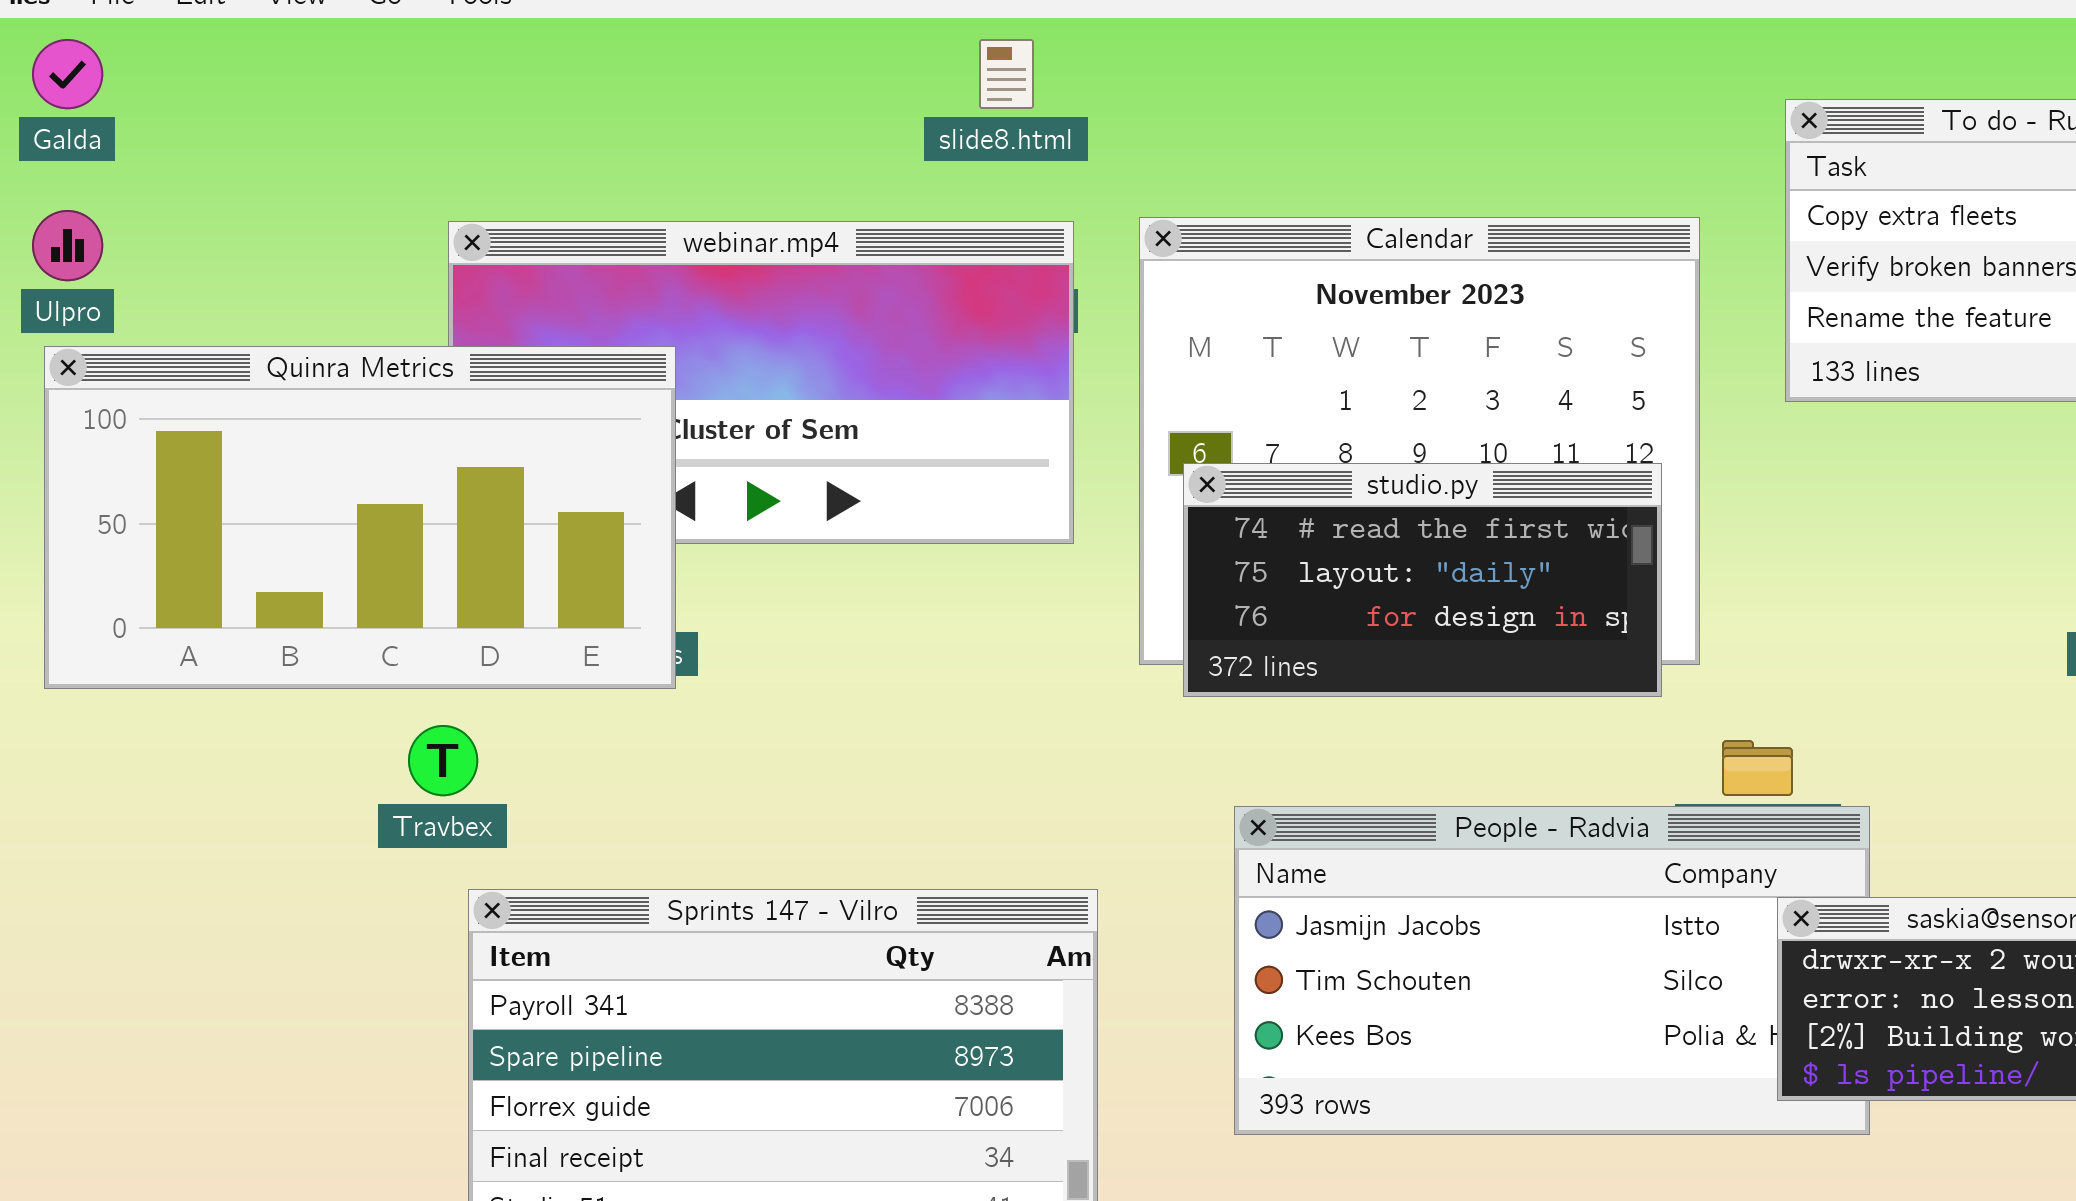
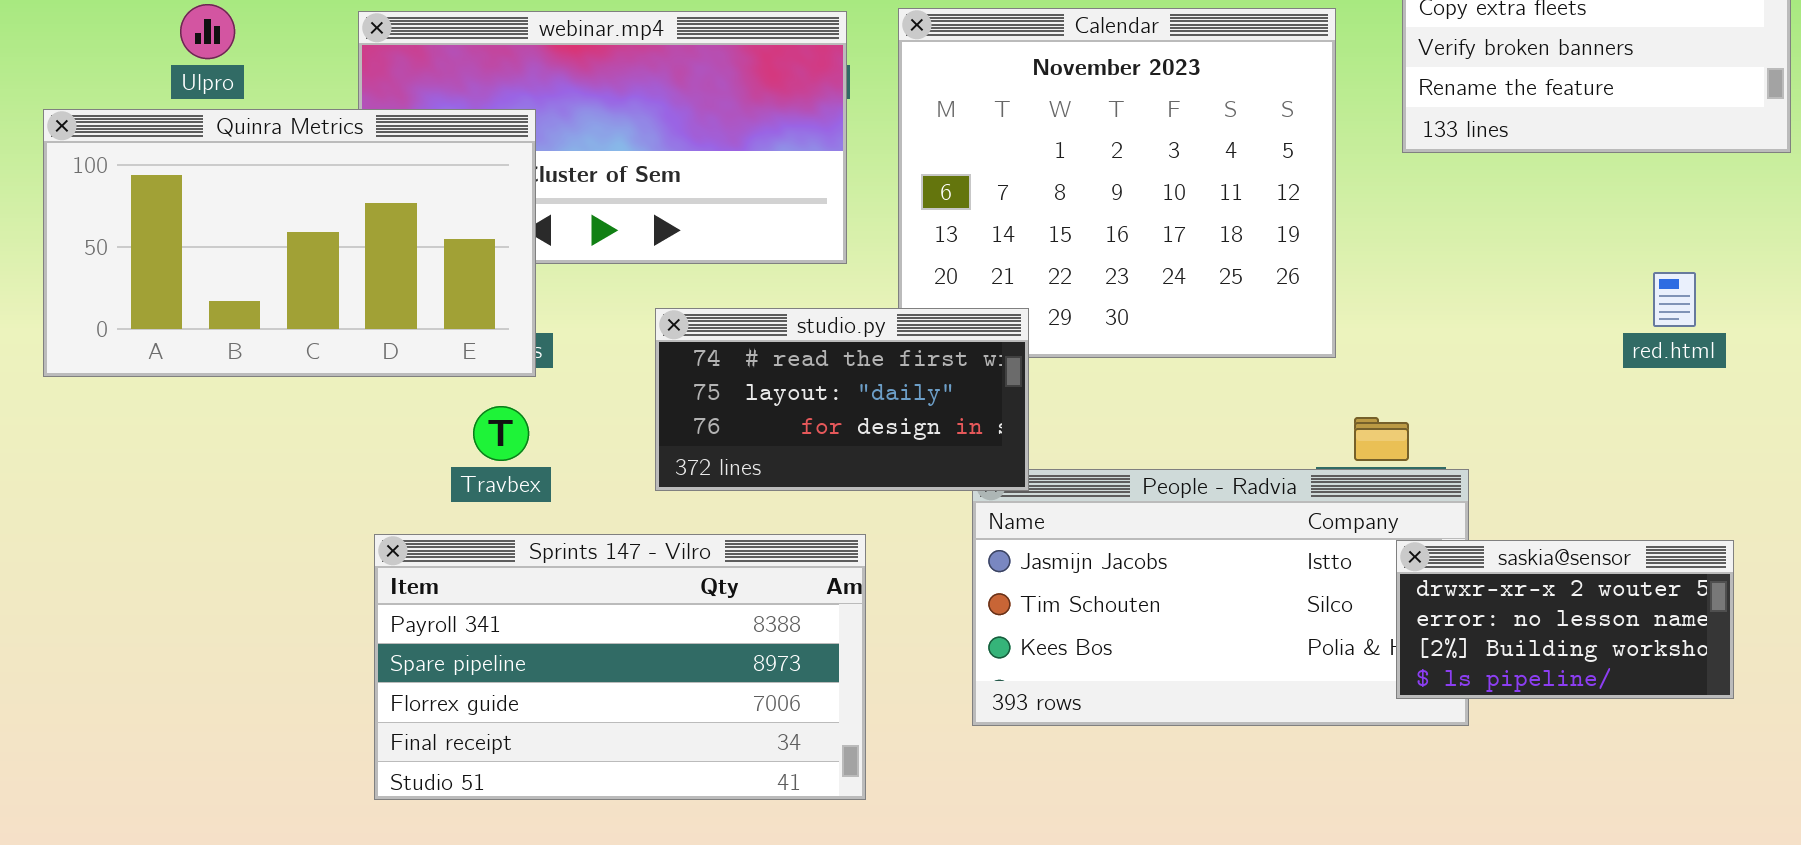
Ulpro: [32,210,103,281] -> [180,4,235,59], moved
studio.py: [1183,463,1662,697] -> [655,308,1029,491], moved
Travbex: [408,725,478,796] -> [473,406,529,461], moved

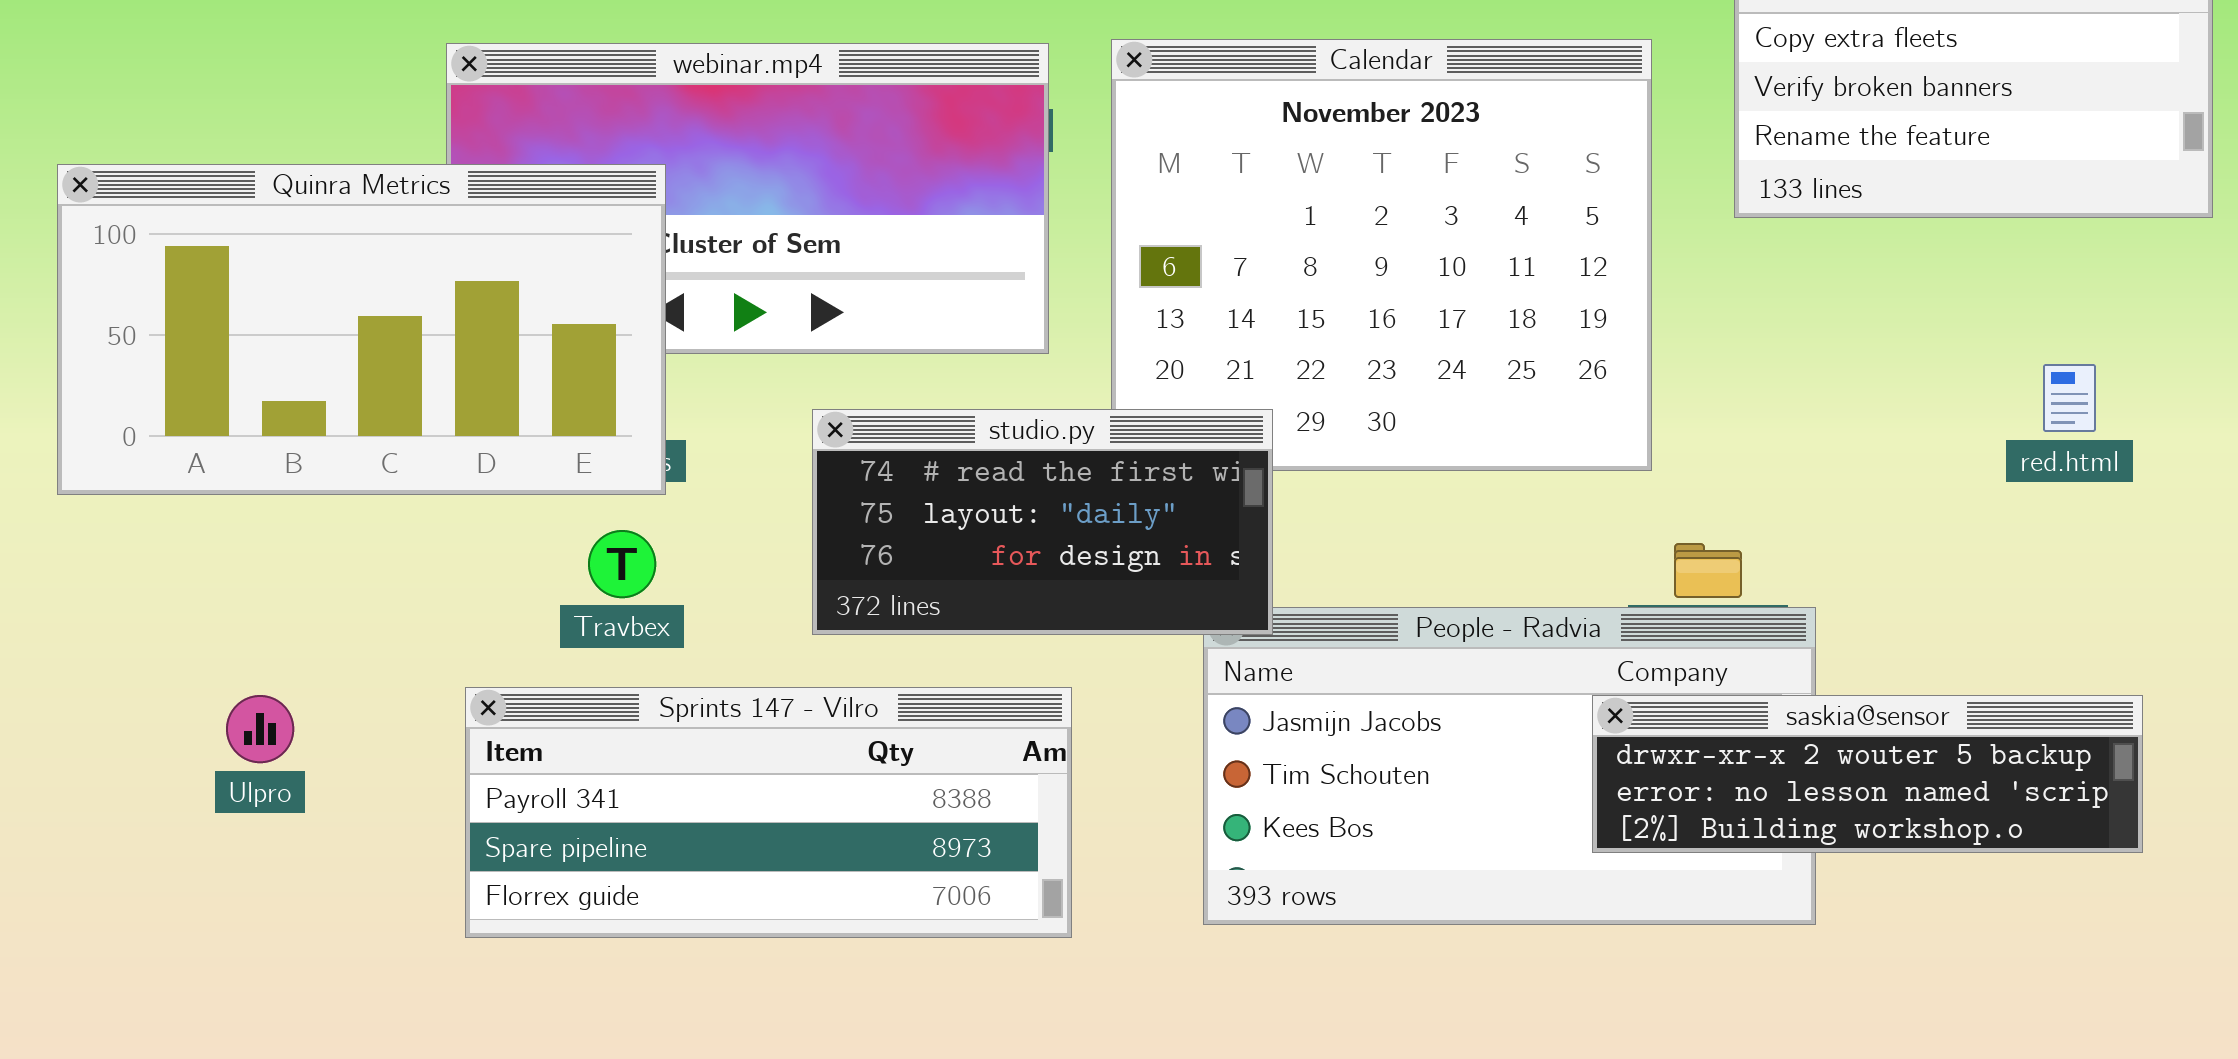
Ulpro: [180,4,235,59] -> [226,695,294,763], moved
Sprints 147 - Vilro: [374,534,866,800] -> [465,687,1072,938], resized
saskia@sensor: [1396,540,1734,699] -> [1592,695,2143,853], resized

